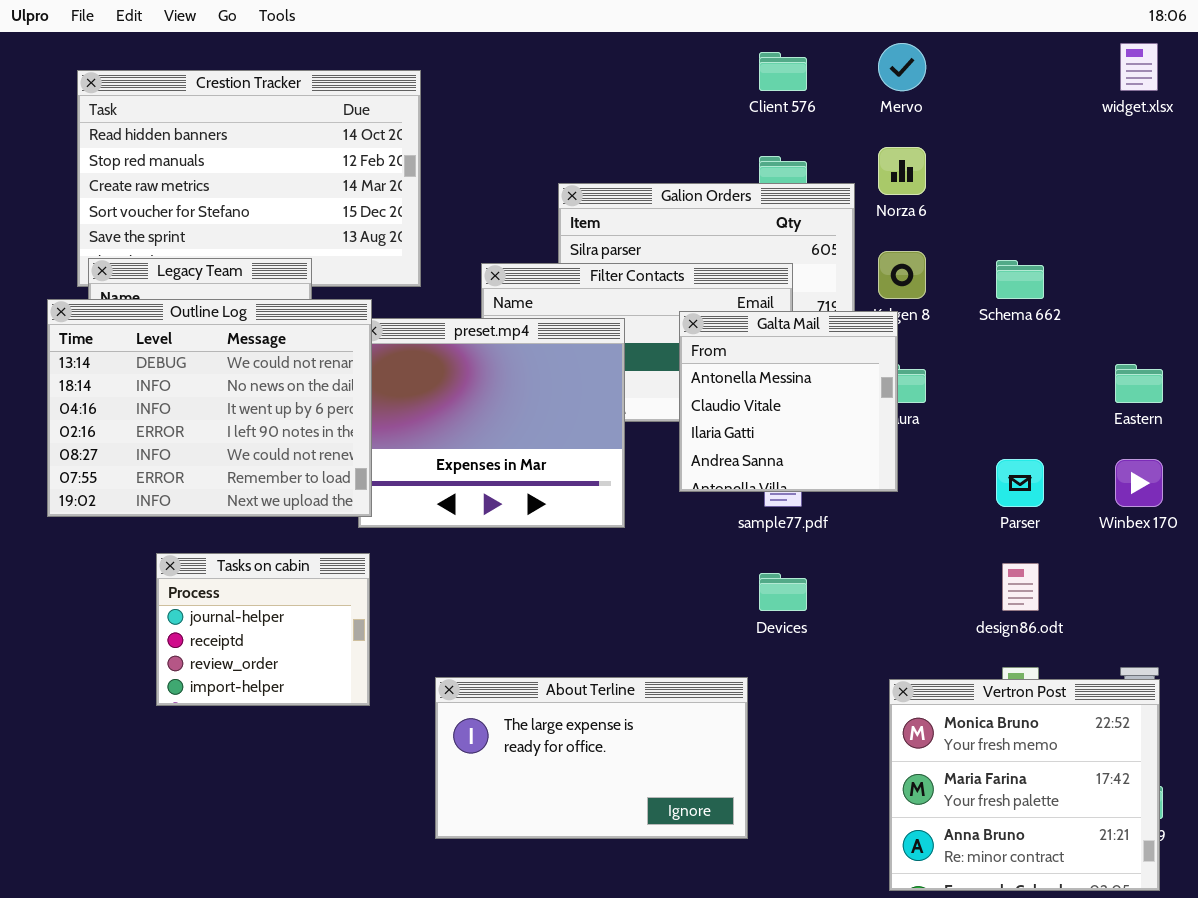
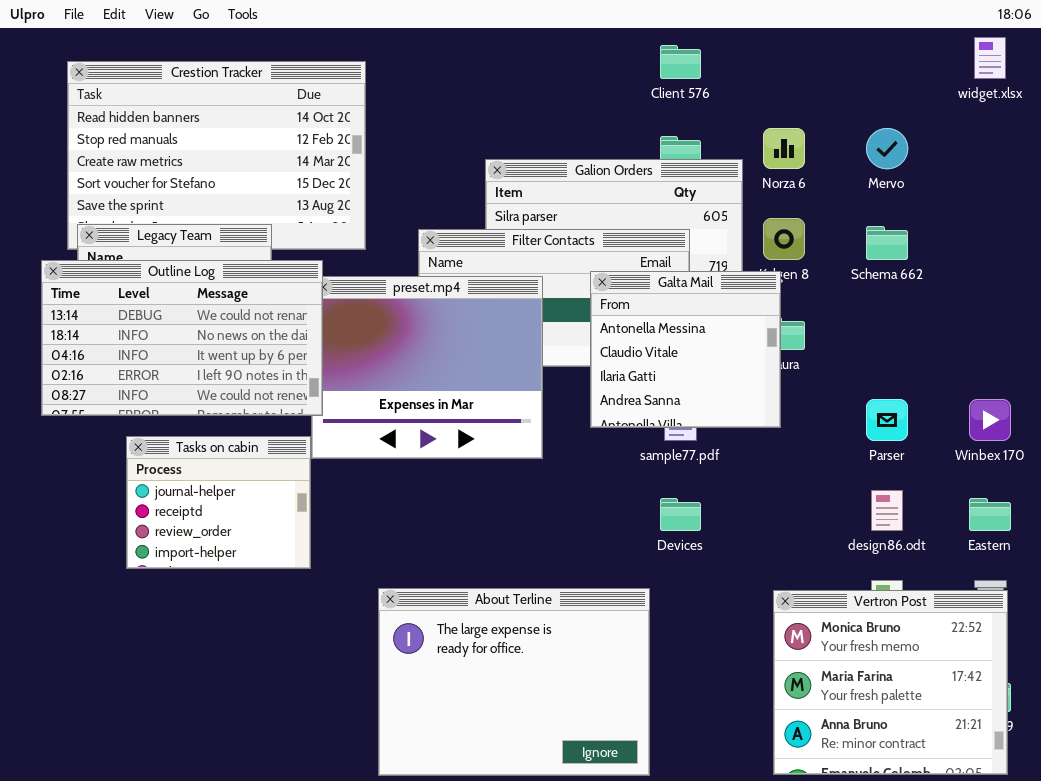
Mervo: [878,43,926,91] -> [866,128,908,169], moved
Outline Log: [47,299,372,517] -> [41,260,323,416], resized
Eastern: [1115,364,1163,403] -> [969,498,1011,531], moved
Tasks on cabin: [156,553,370,706] -> [126,436,311,569], moved
About Terline: [435,677,748,839] -> [378,588,650,776], resized

